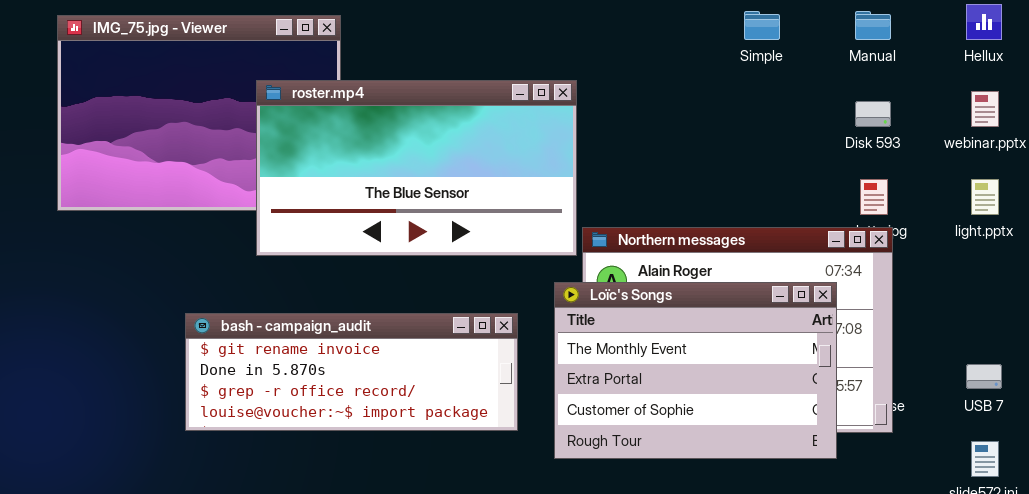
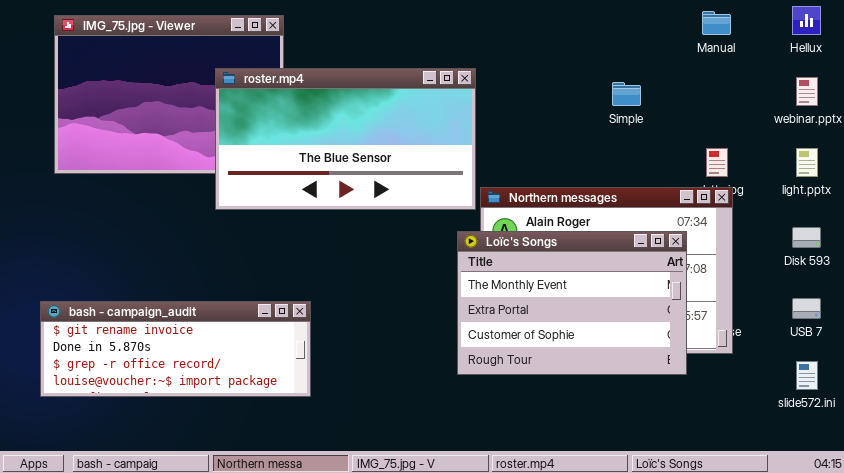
Simple: [744,11,780,40] -> [612,82,641,106], moved
Disk 593: [855,101,891,127] -> [792,227,821,248], moved
bash - campaign_audit: [185,313,518,431] -> [40,301,311,397], moved

